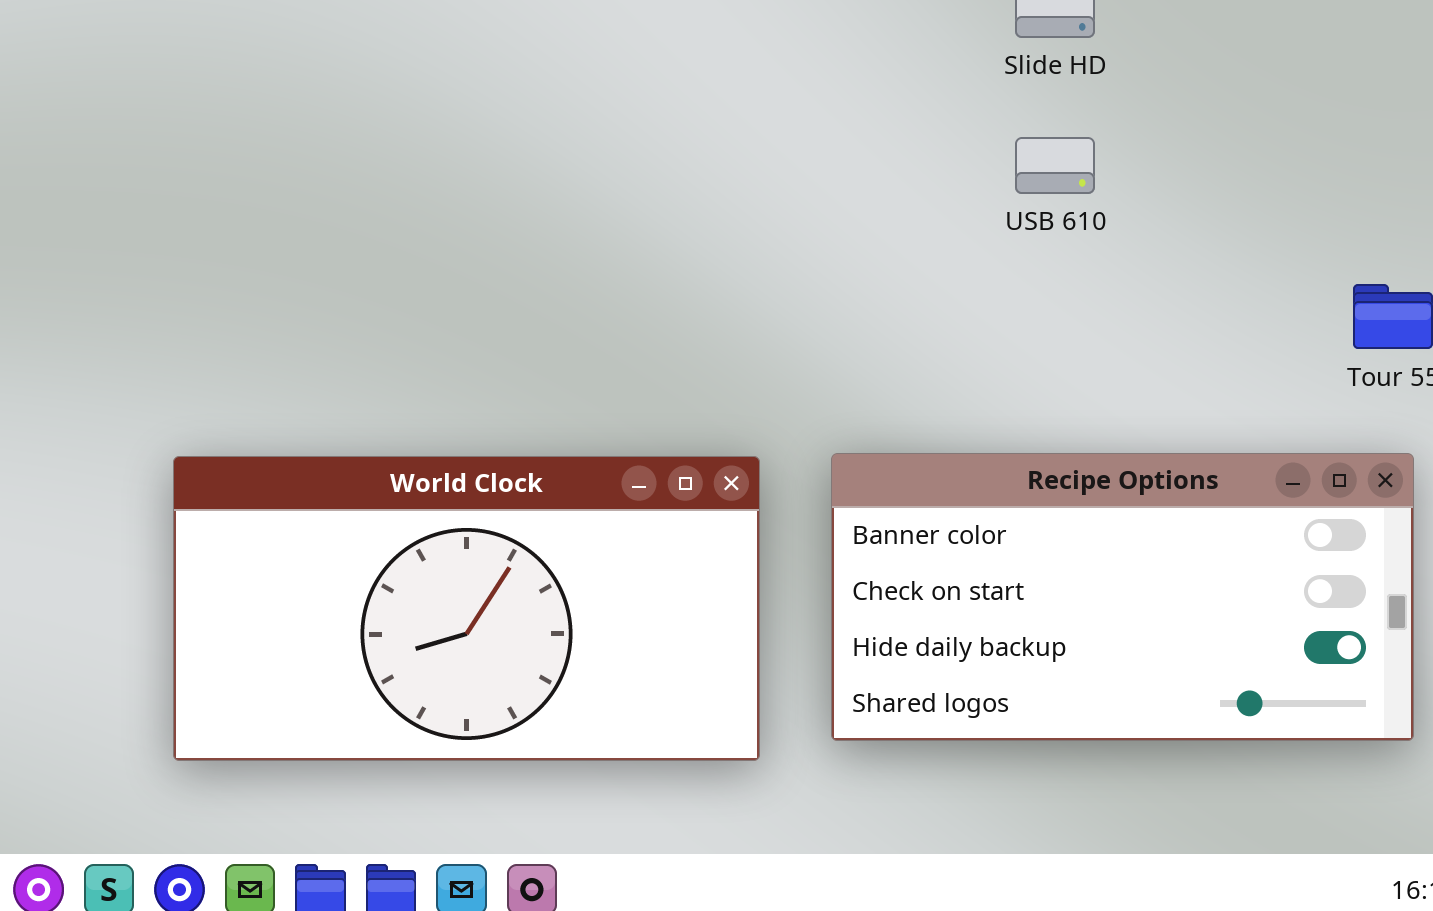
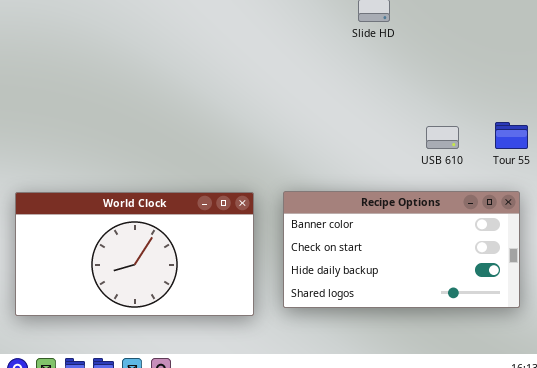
USB 610: [1015,137,1095,194] -> [426,126,459,149], moved

